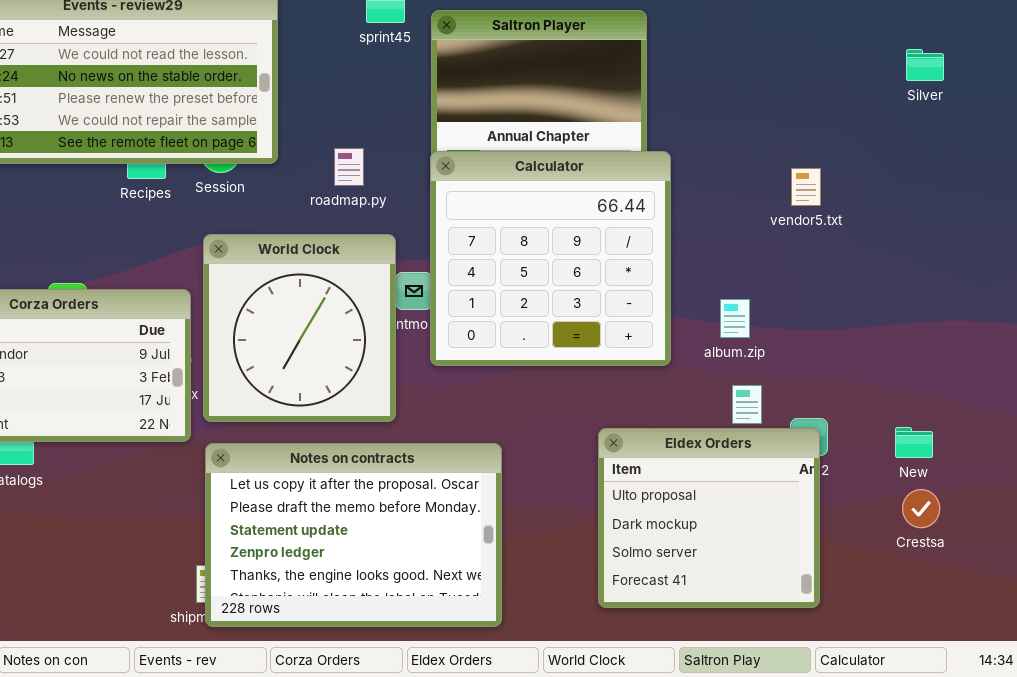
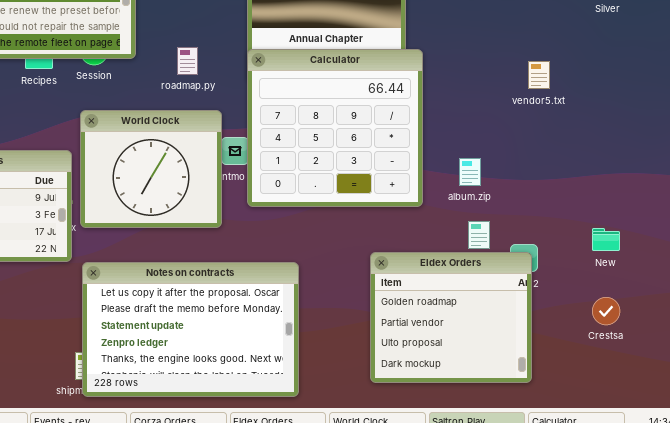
vendor5.txt: [791,168,821,206] -> [528,61,550,89], moved
World Clock: [203,234,396,422] -> [80,110,222,228], resized
New: [895,427,933,458] -> [592,228,620,251], moved
Eldex Orders: [598,428,820,608] -> [370,252,532,383], scrolled up 2 rows

